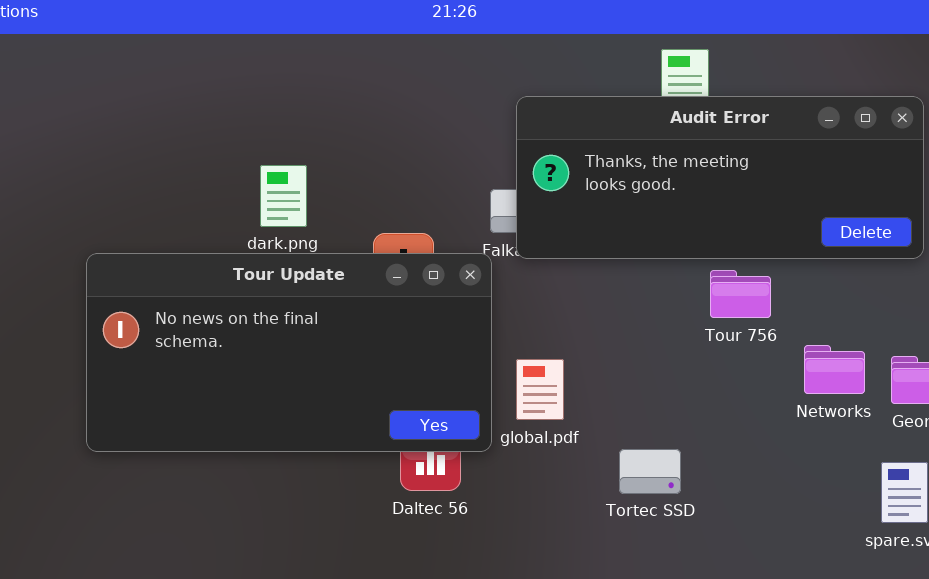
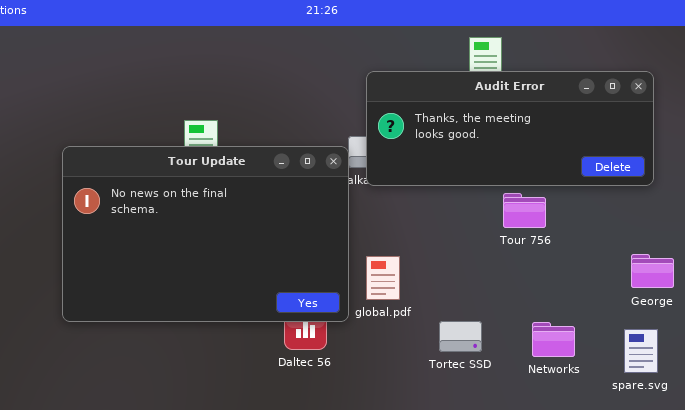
Tour Update: [86,253,492,452] -> [62,146,349,322], resized
Networks: [804,345,865,394] -> [532,322,575,357], moved

